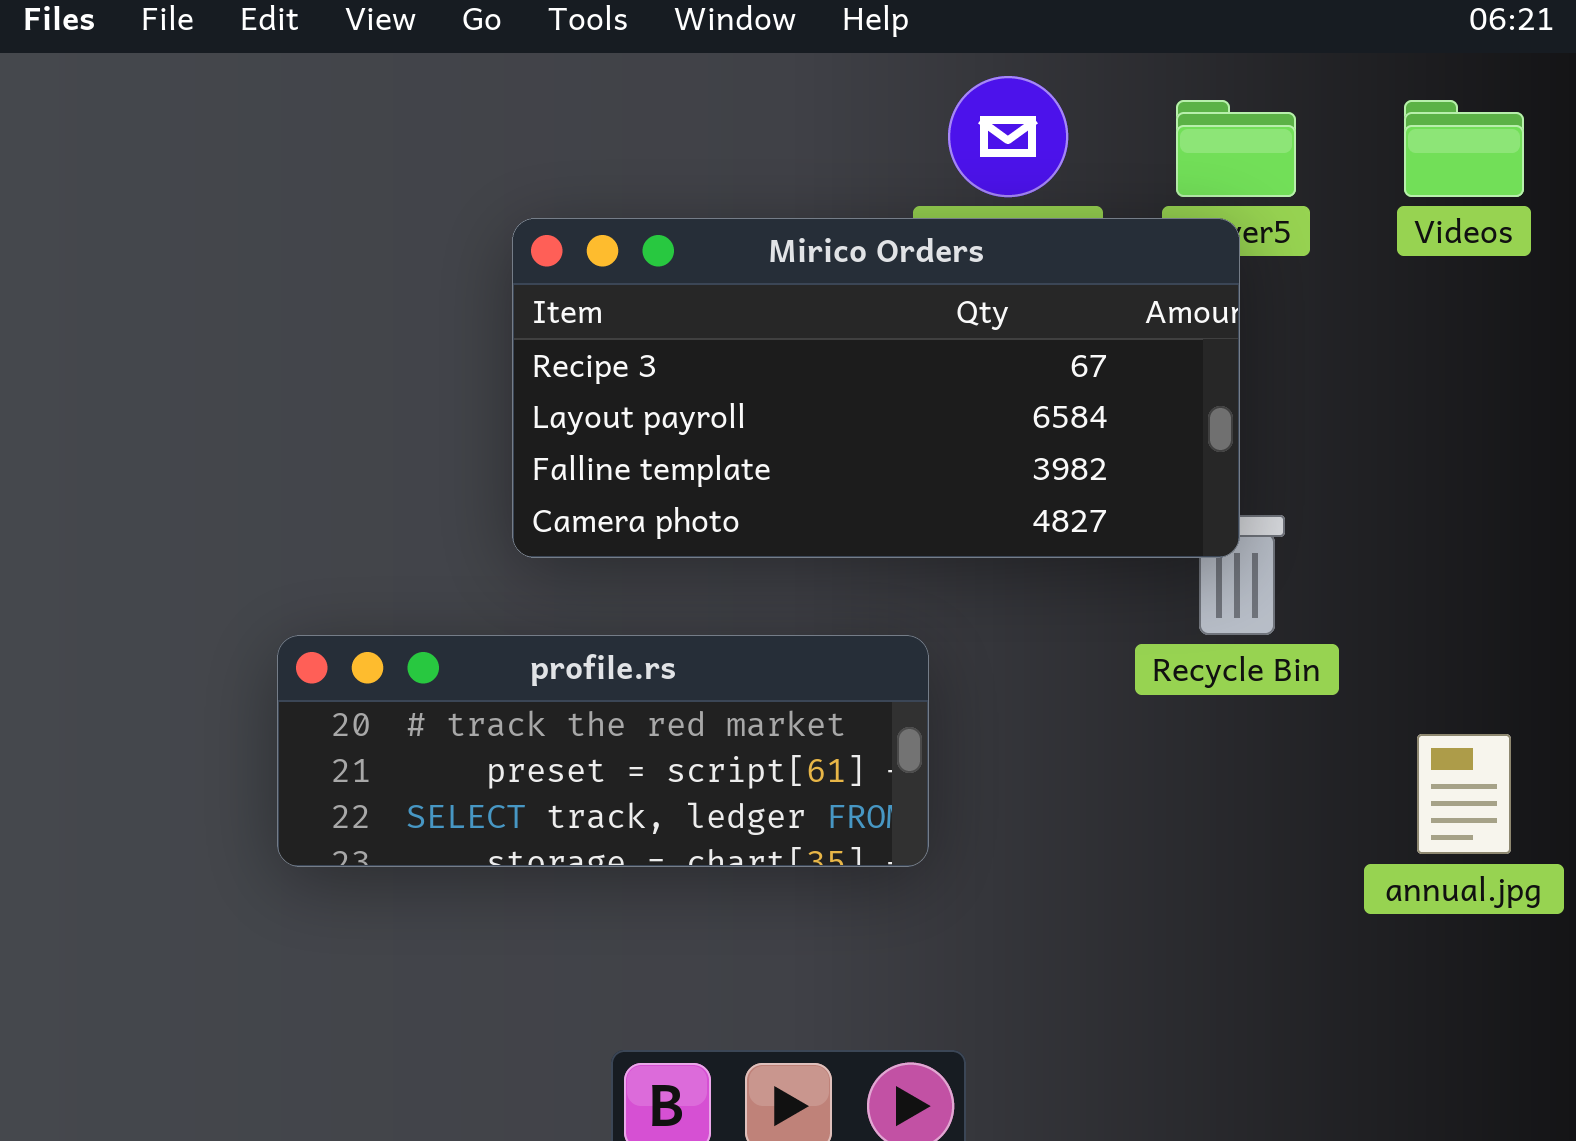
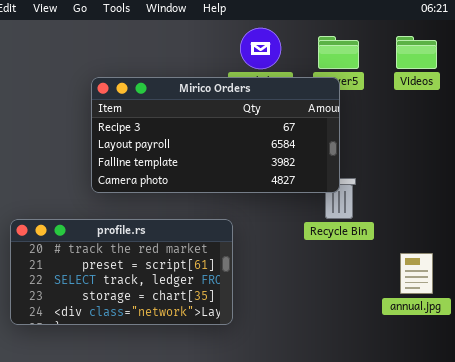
profile.rs: [277,635,929,867] -> [10,219,233,325], resized

